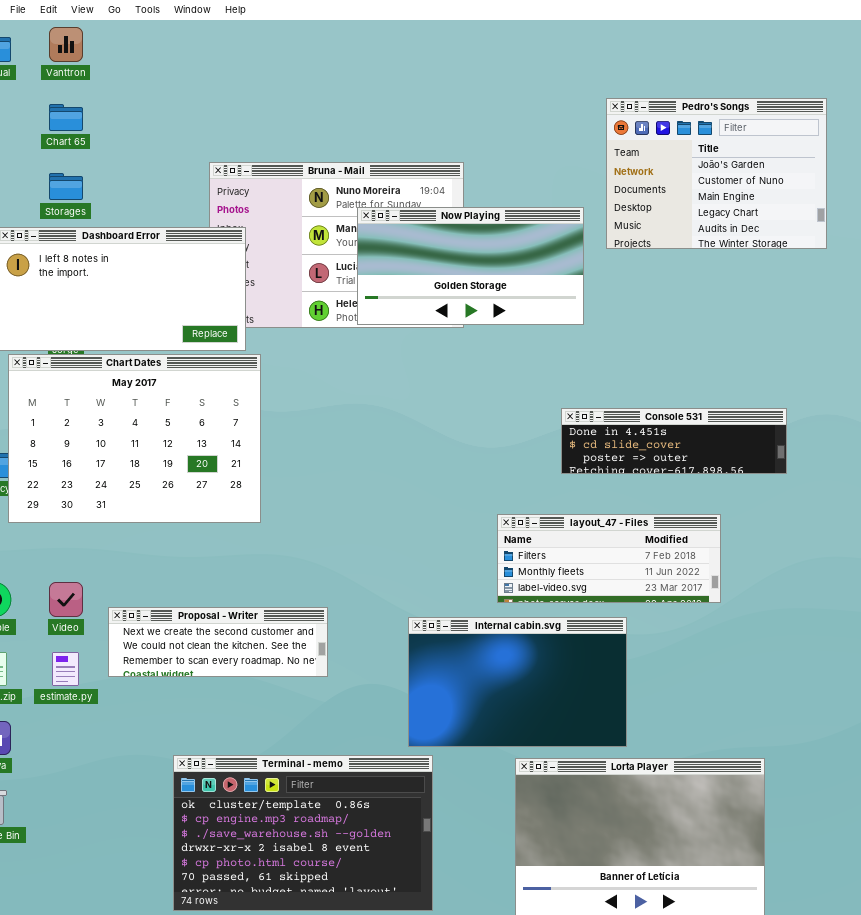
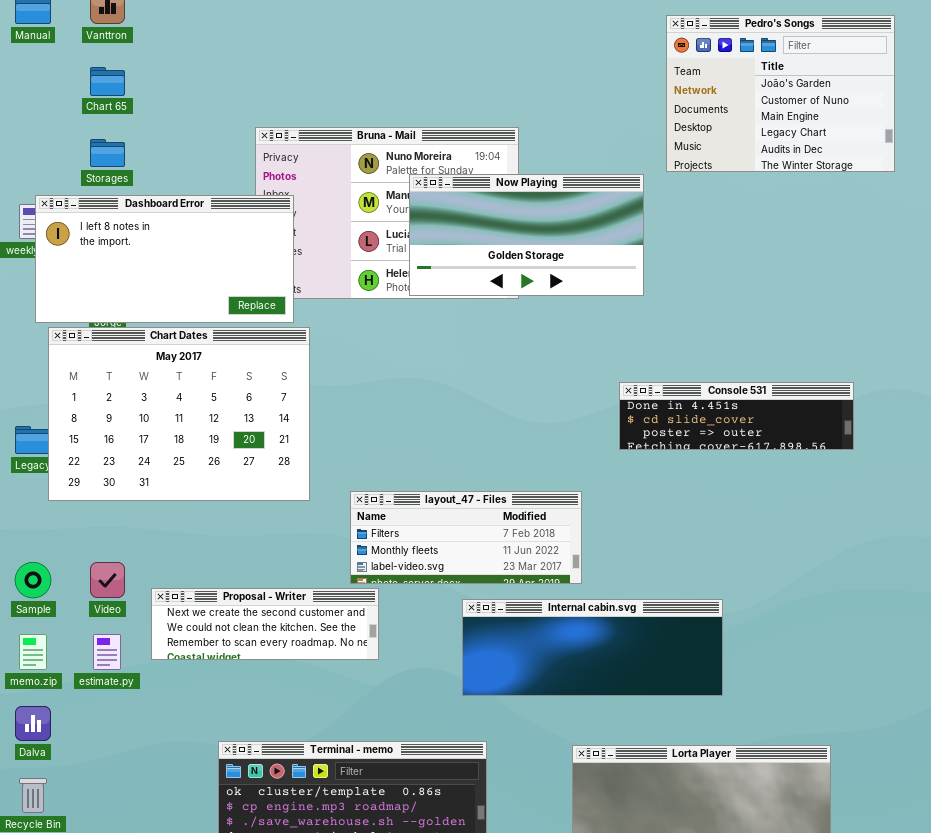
Pedro's Songs: [606,98,827,249] -> [666,15,895,172], moved
layout_47 - Files: [497,514,721,603] -> [350,491,582,584], moved
Internal cabin.svg: [408,617,627,747] -> [462,599,723,696], resized

